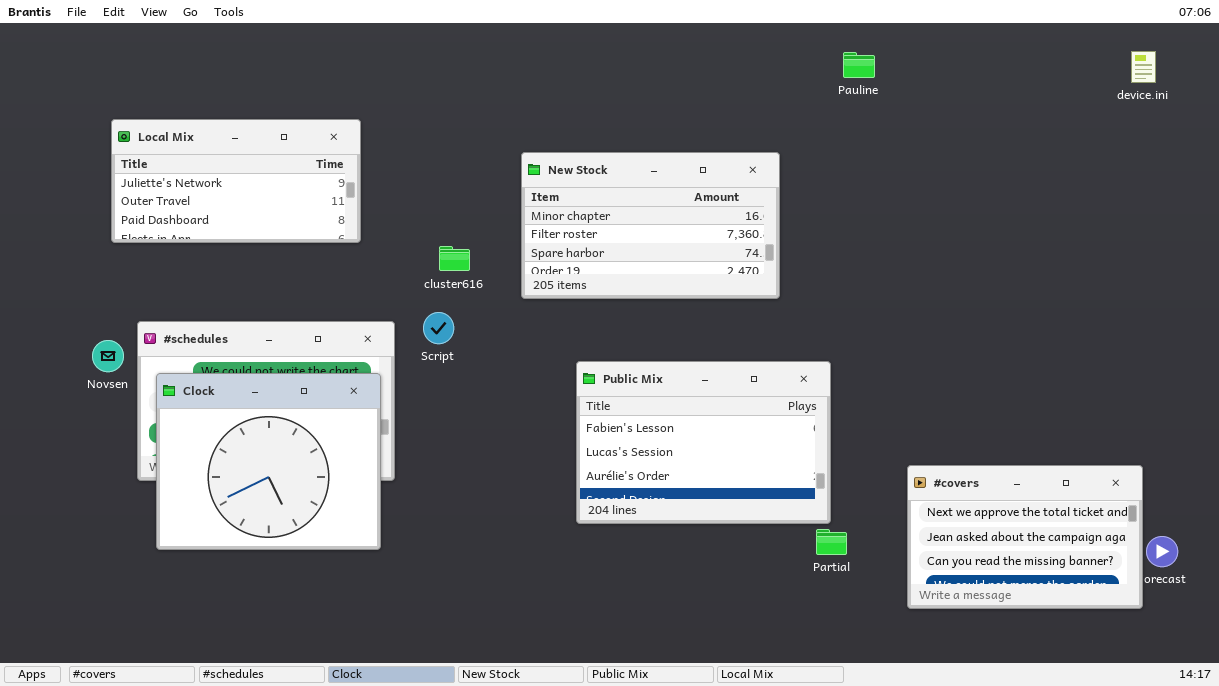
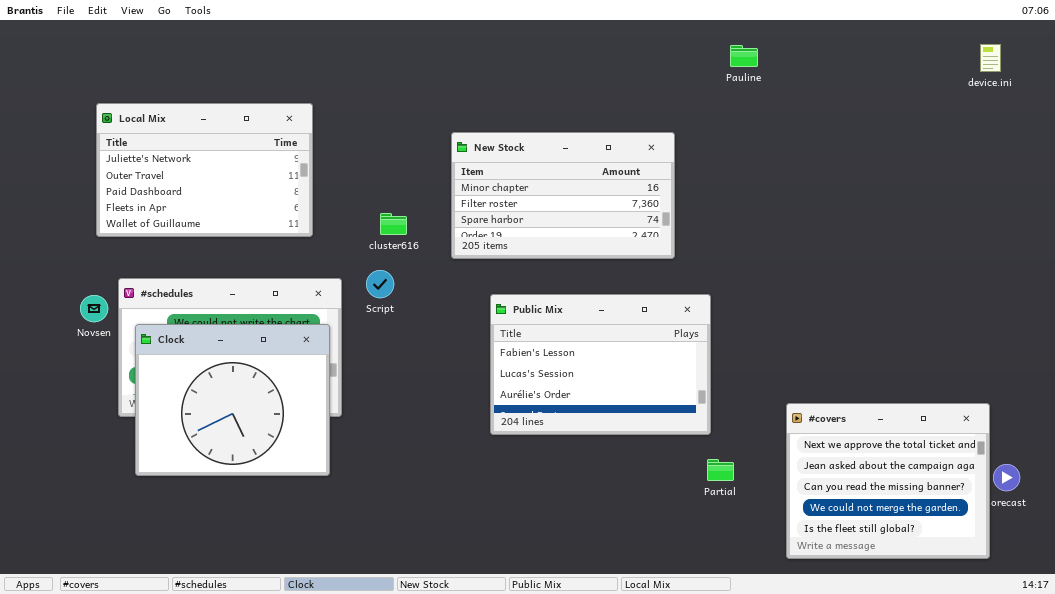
Local Mix: [111,119,361,243] -> [96,103,313,237], resized
Public Mix: [576,361,831,524] -> [490,294,711,435], moved
#covers: [907,465,1143,609] -> [786,403,990,559], resized

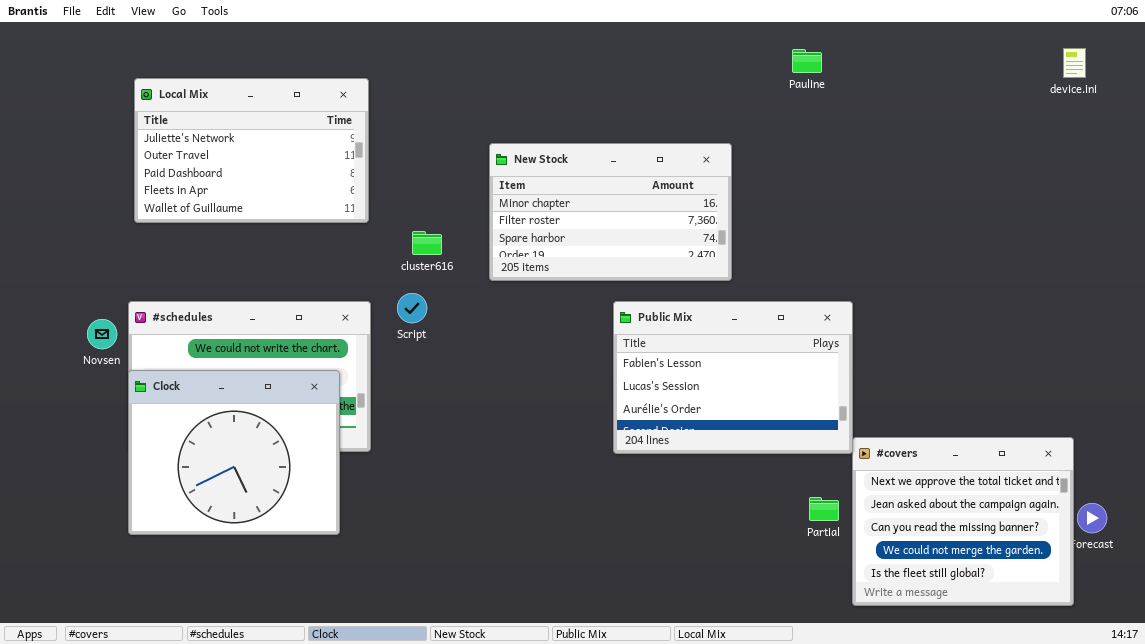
Local Mix: [96,103,313,237] -> [134,78,369,223], moved
Public Mix: [490,294,711,435] -> [613,301,853,454], moved
Clock: [135,324,330,476] -> [128,370,340,535], moved
Partial: [707,459,734,481] -> [809,497,839,521], moved

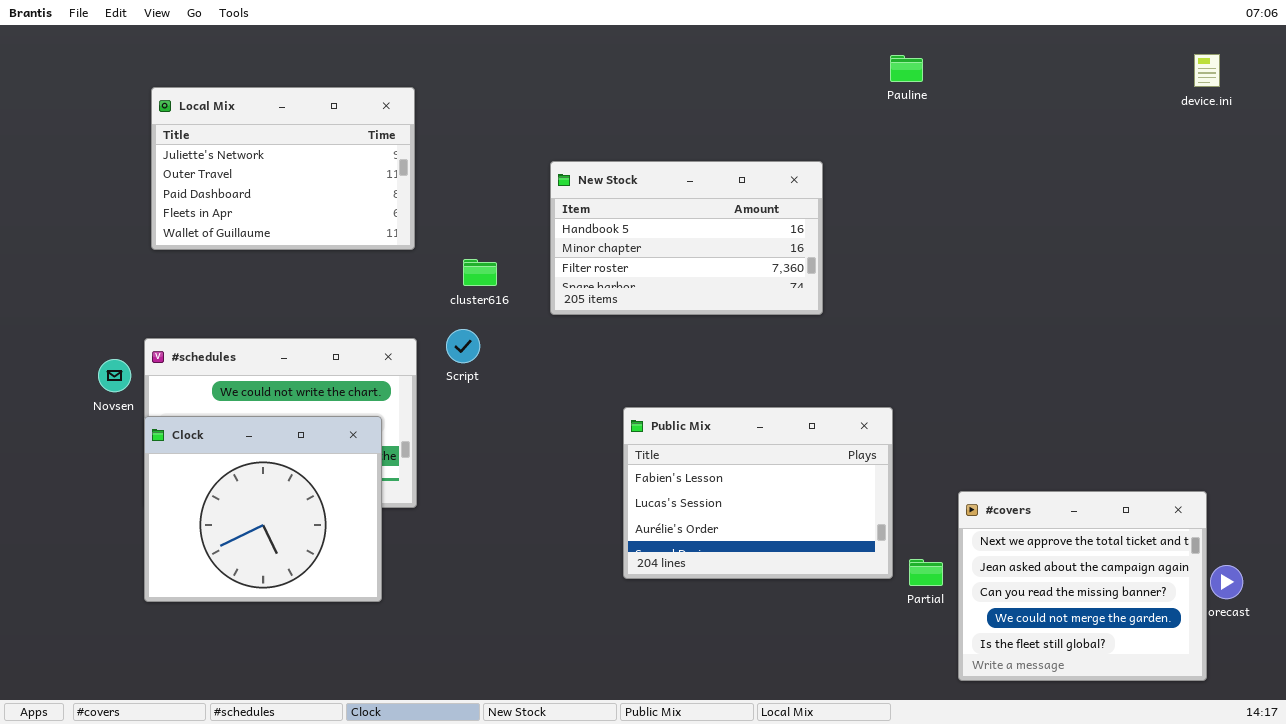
New Stock: [489,143,732,281] -> [550,161,823,315], scrolled up 1 row
Public Mix: [613,301,853,454] -> [623,407,893,579], moved

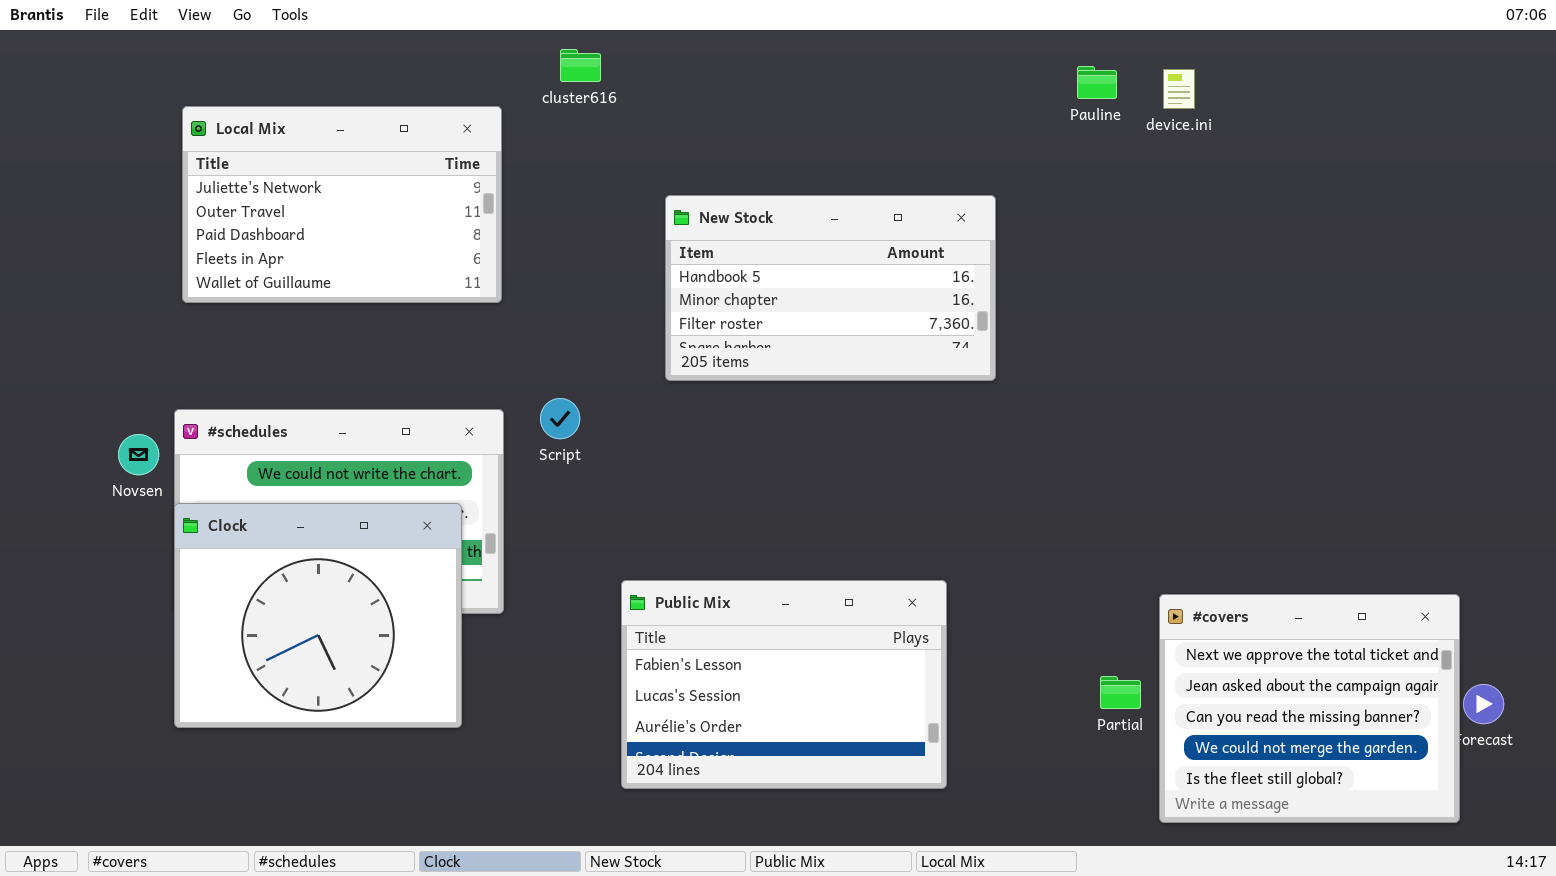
device.ini: [1194,54,1220,87] -> [1163,69,1195,109], moved
cluster616: [463,259,497,286] -> [560,49,601,82], moved
Public Mix: [623,407,893,579] -> [621,580,947,789], moved

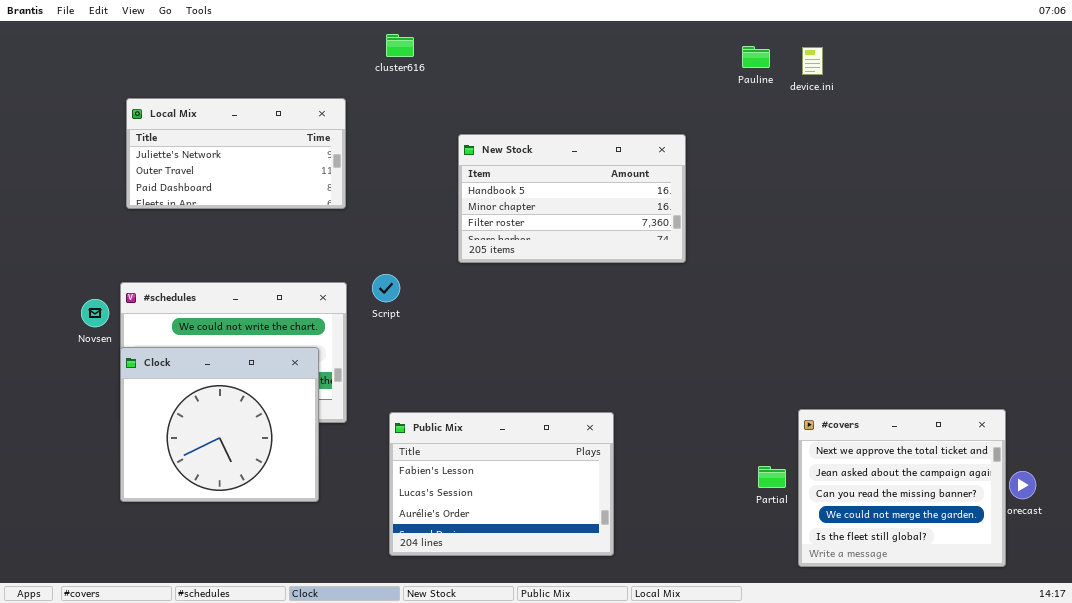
Local Mix: [182,106,502,303] -> [126,98,346,209], resized
Public Mix: [621,580,947,789] -> [389,412,614,556], moved

